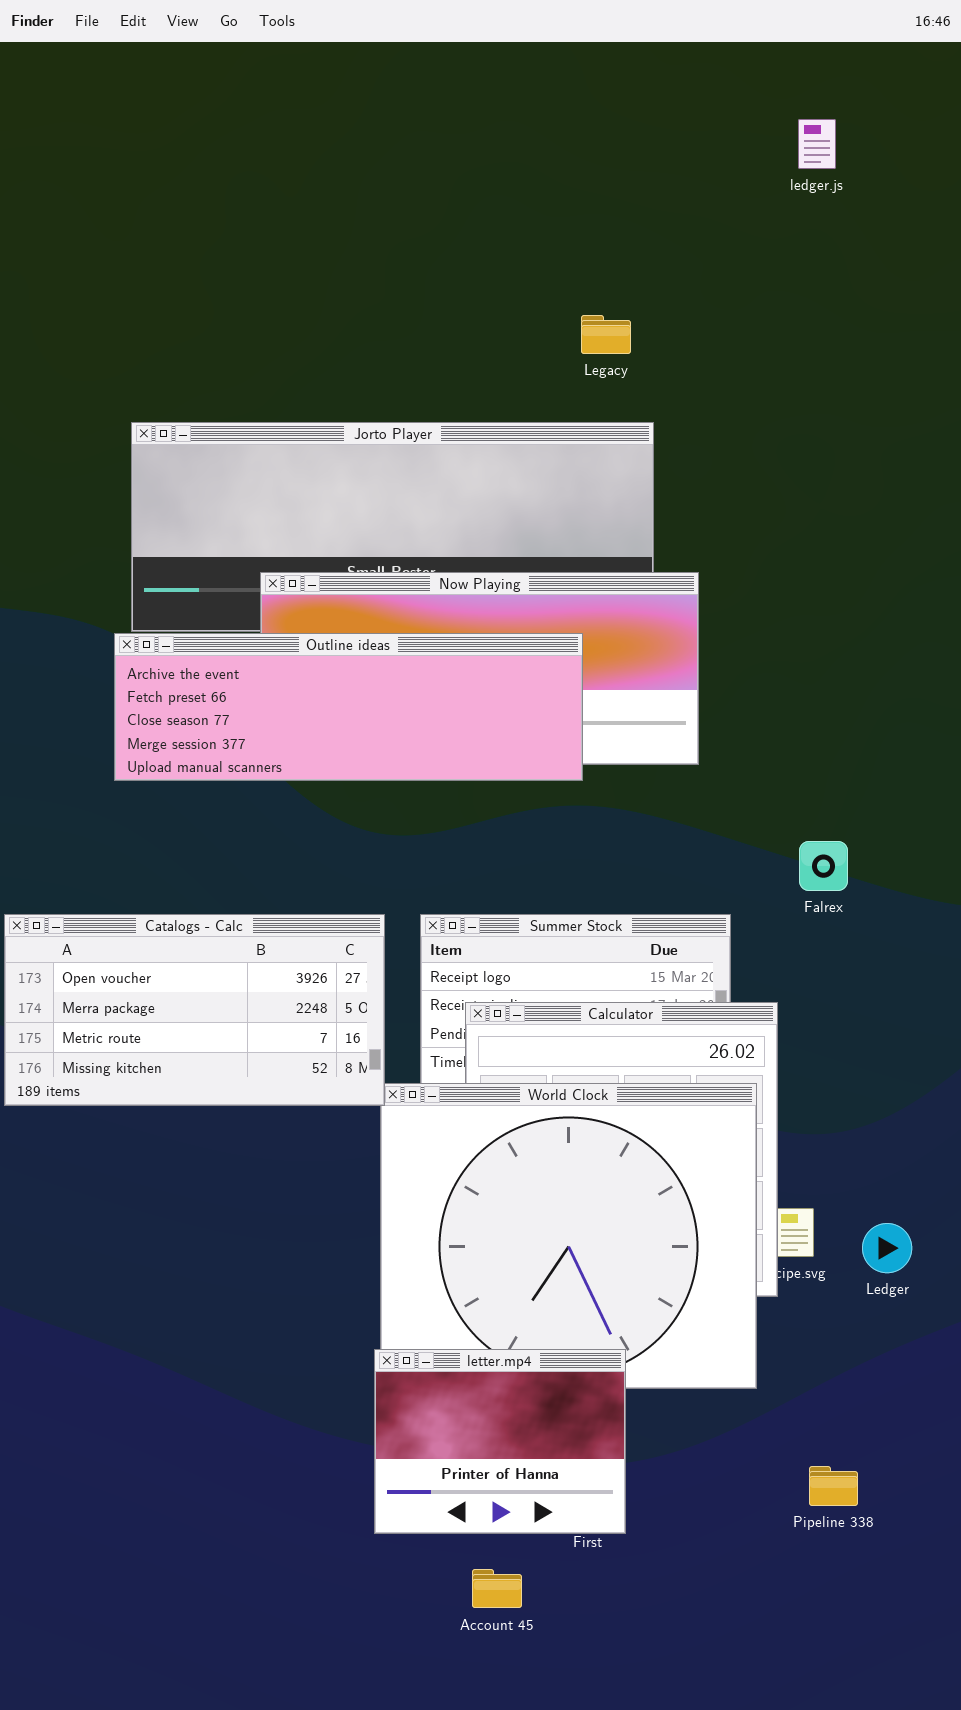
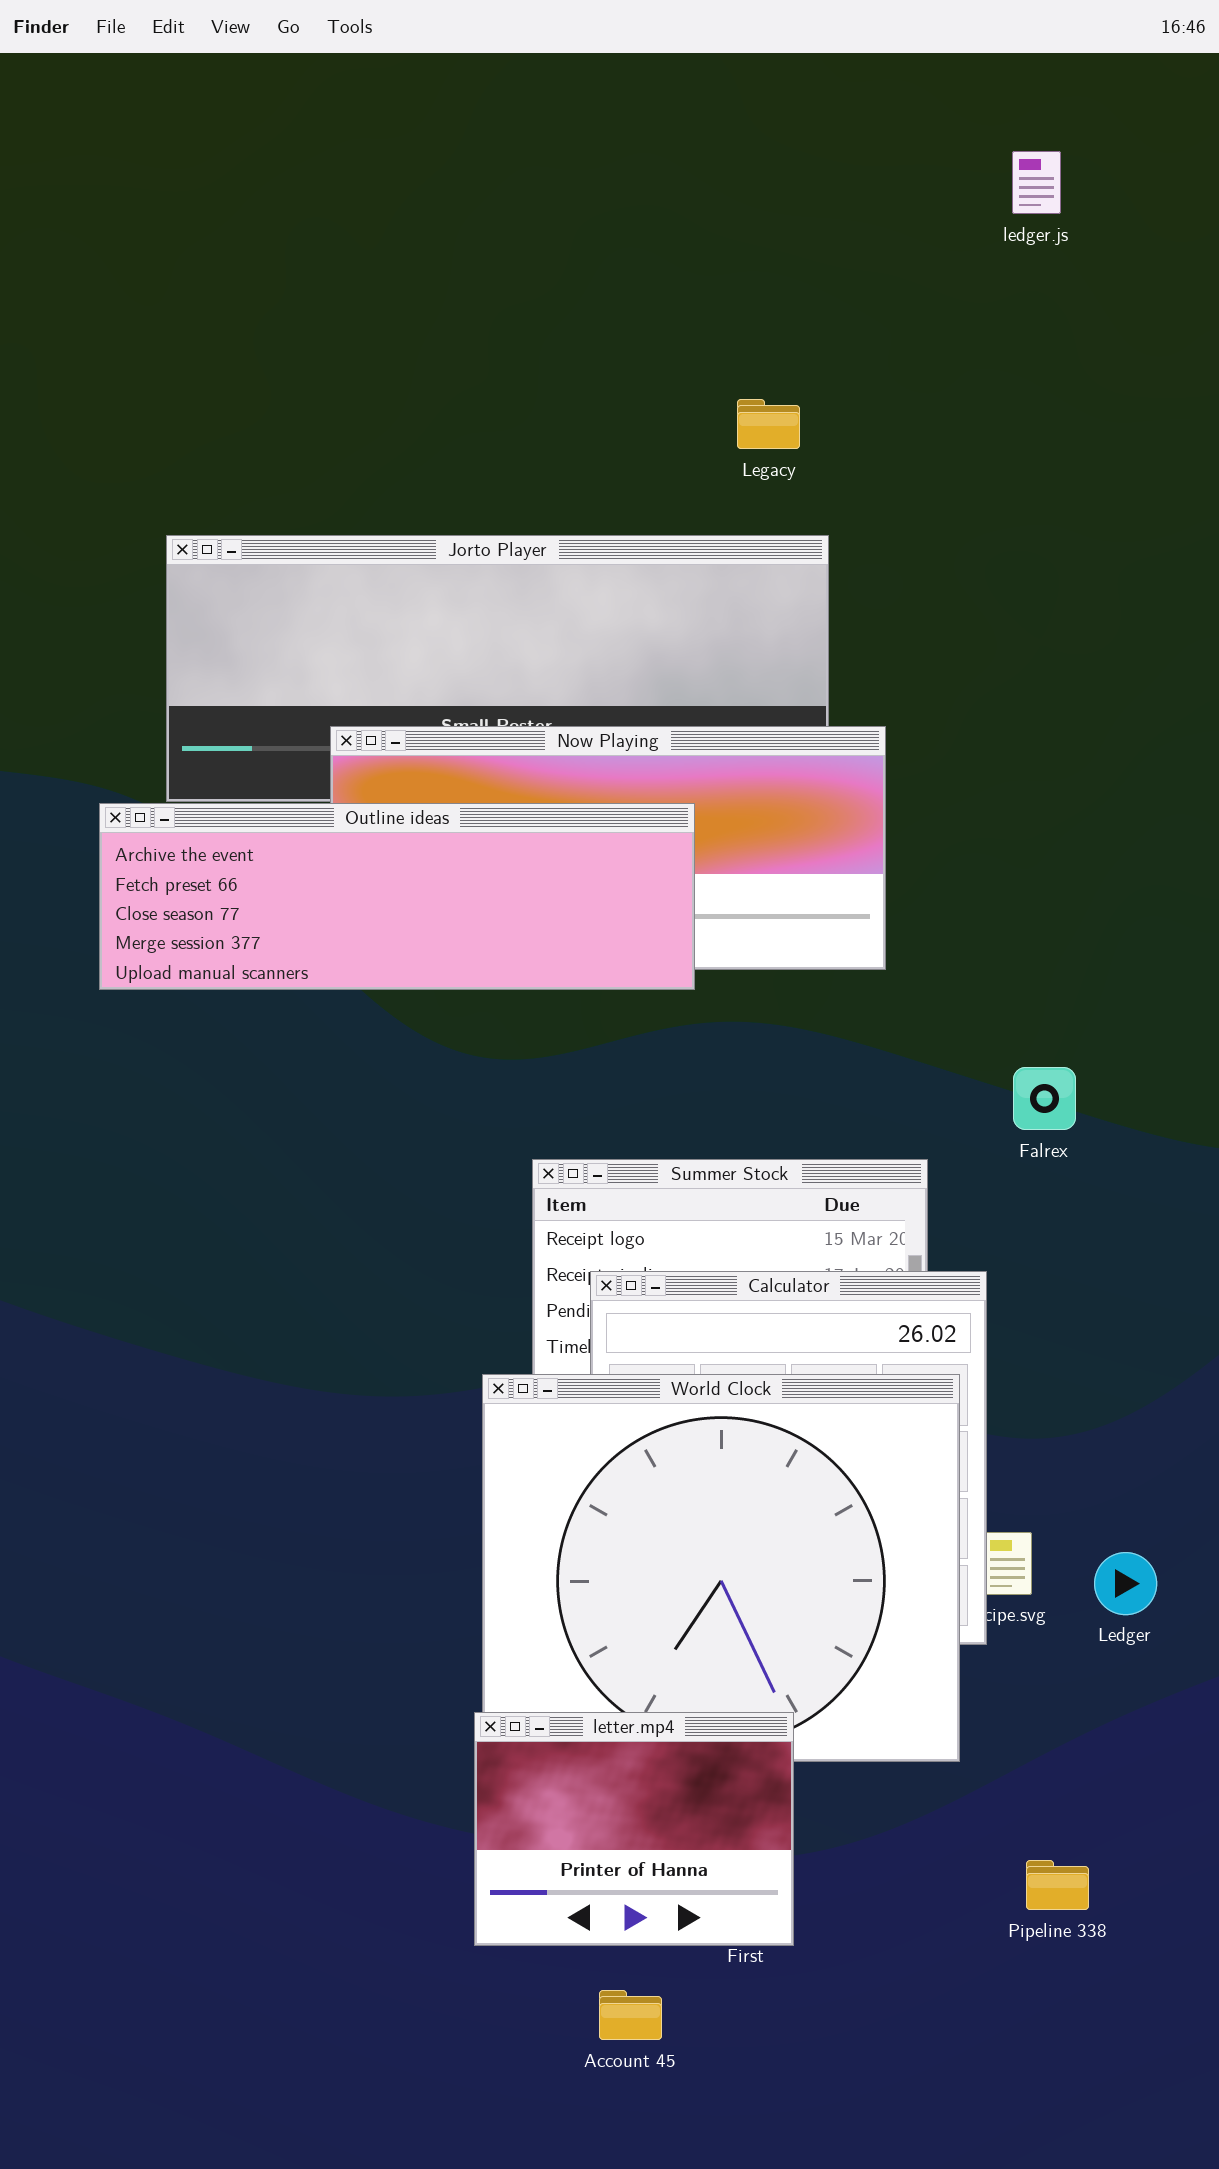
Outline ideas: [114,633,583,781] -> [99,803,695,990], moved
Catalogs - Calc: [4,914,385,1106] -> none, closed

